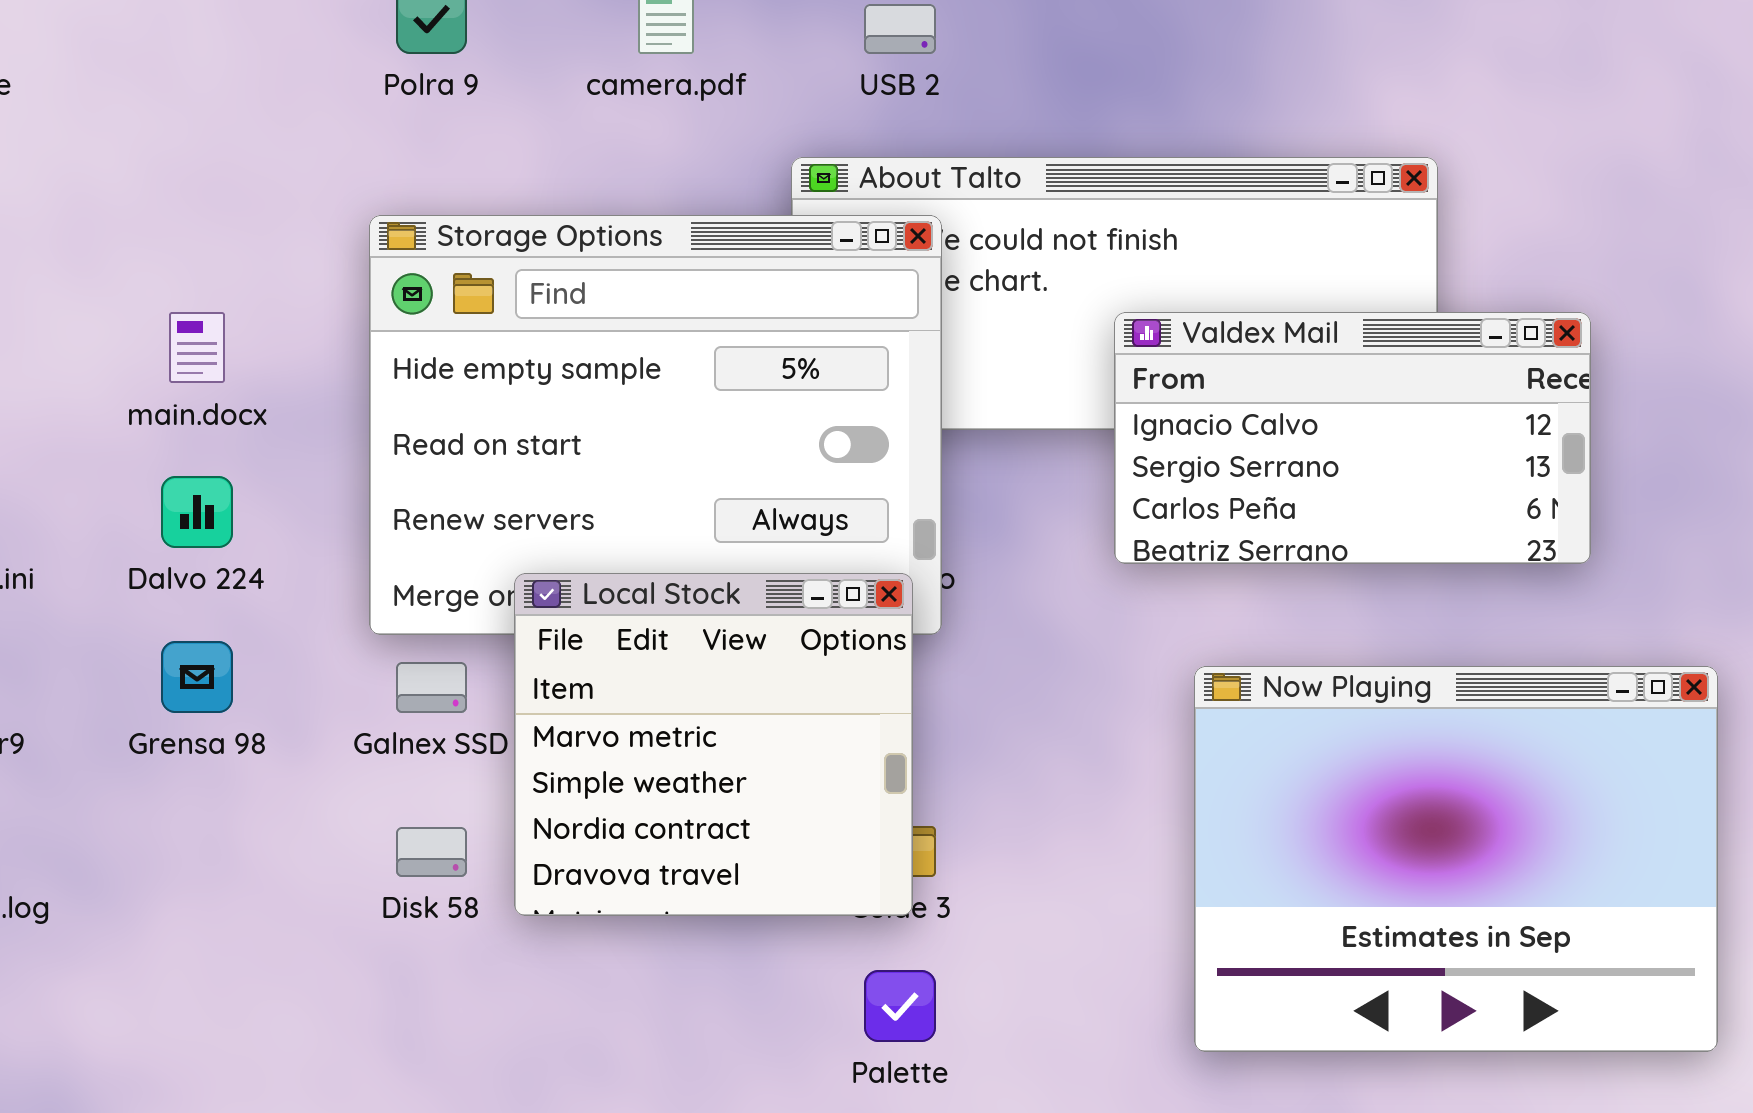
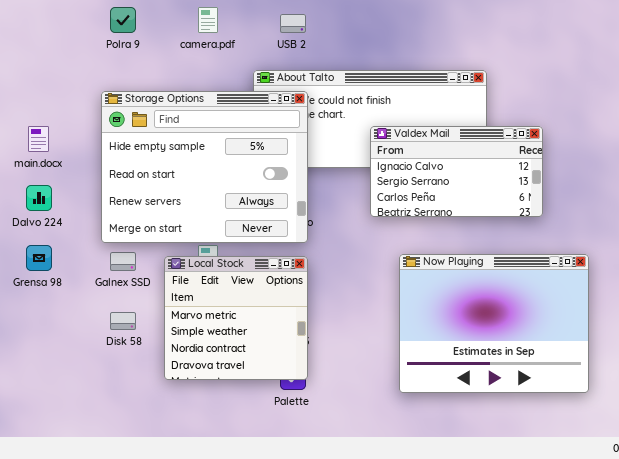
Local Stock: [514,573,913,916] -> [164,256,308,380], moved

